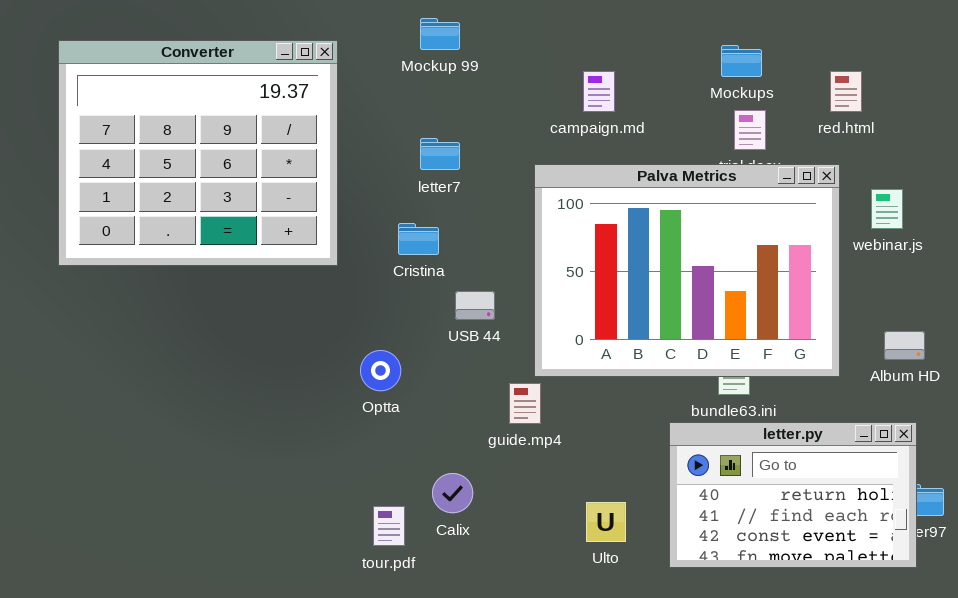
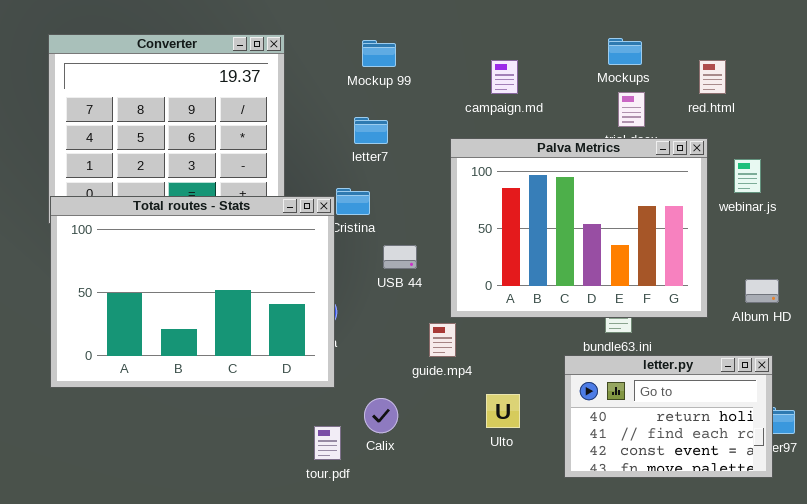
Mockup 99: [420,18,460,50] -> [362,40,396,67], moved
Total routes - Stats: none -> [50,196,335,388], opened
Ulto: [586,502,626,542] -> [486,394,520,428], moved

